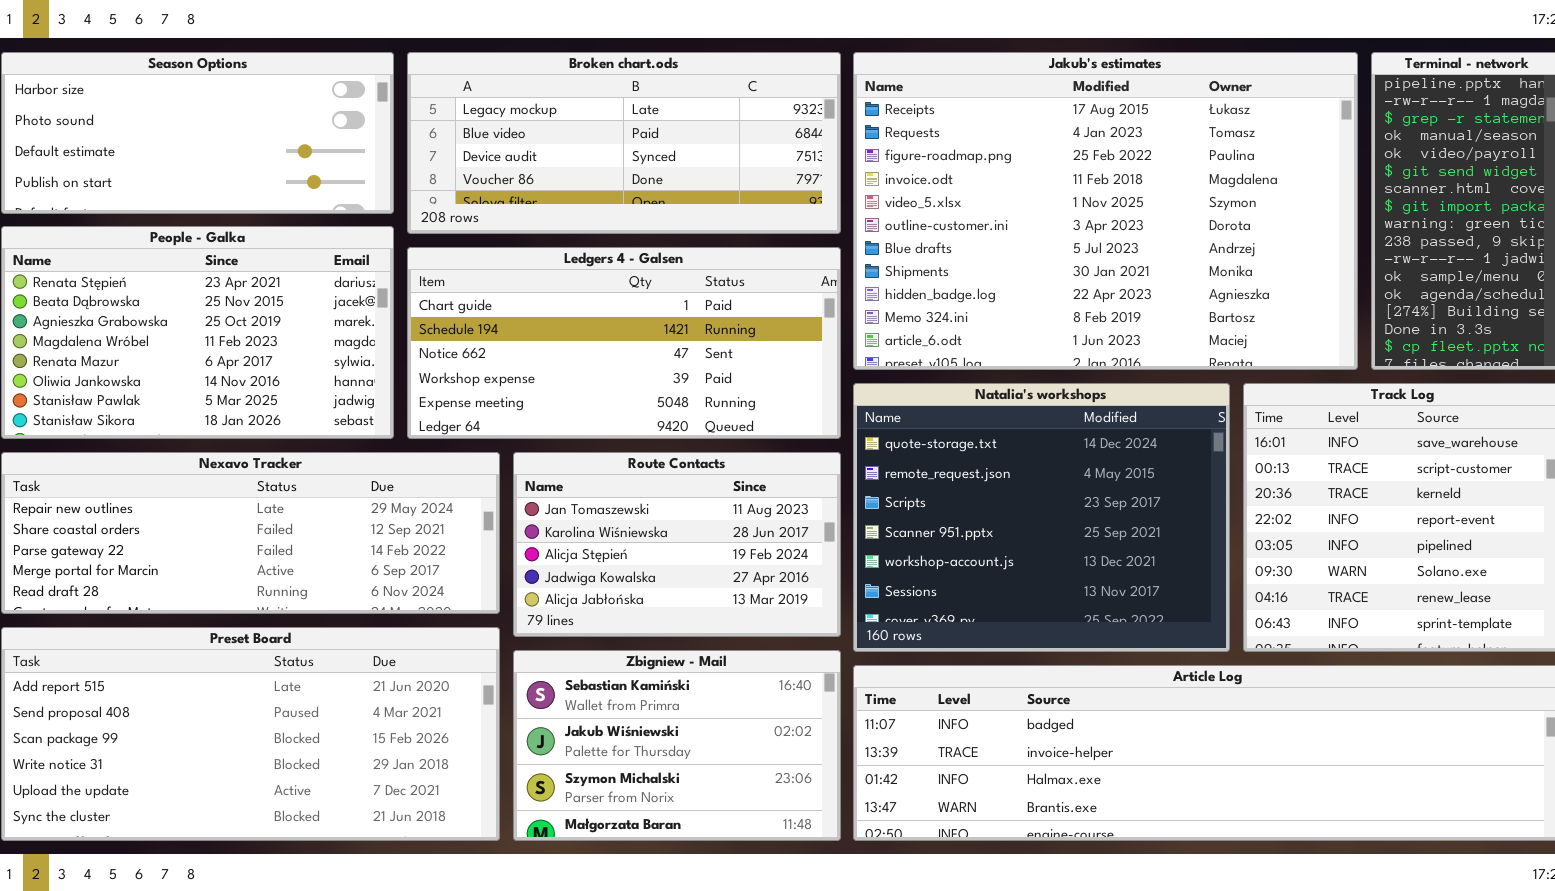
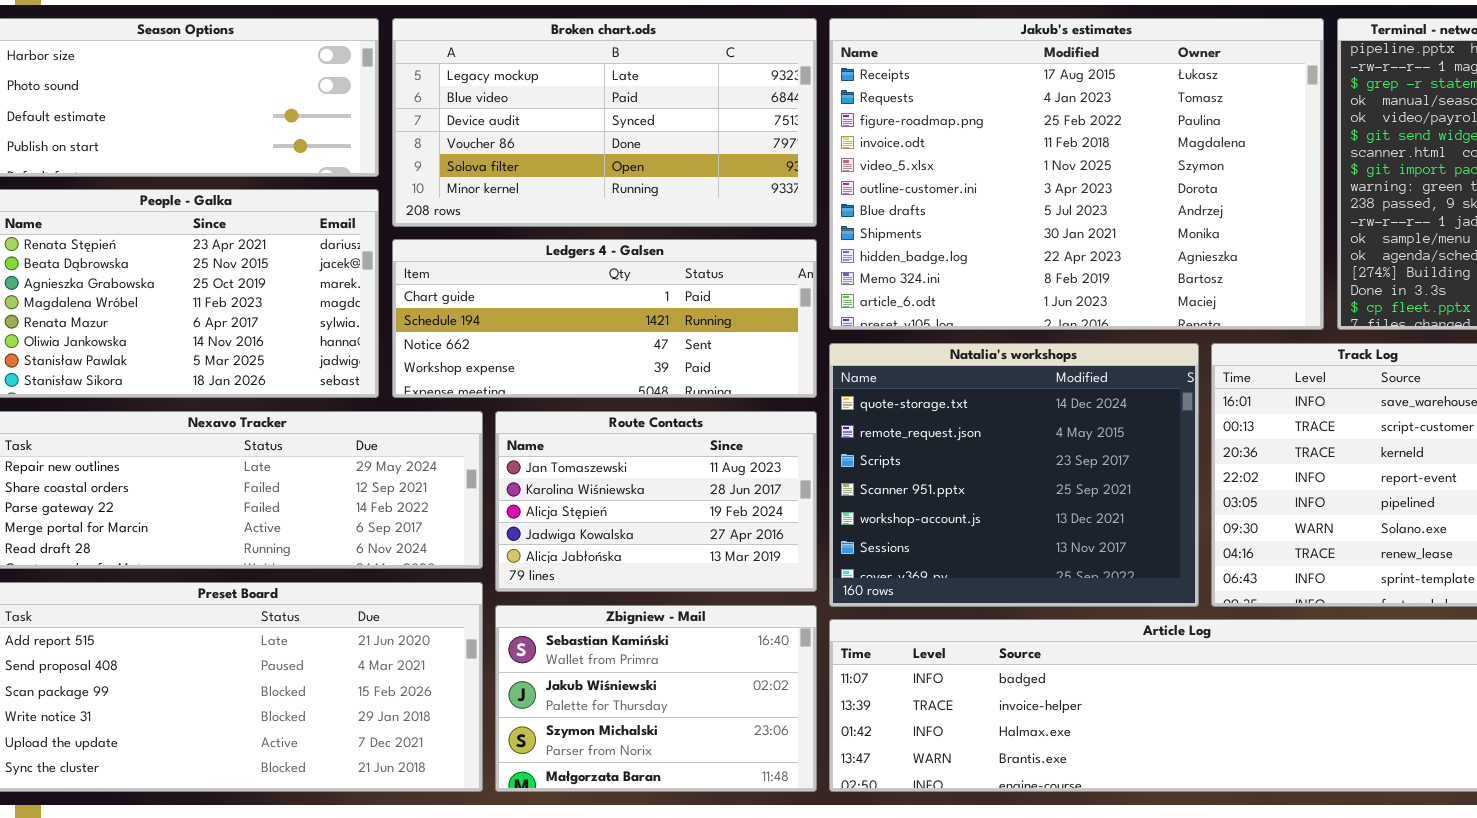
Broken chart.ods: [407,52,841,234] -> [392,18,817,227], resized
Ledgers 4 - Galsen: [407,247,841,439] -> [392,239,817,398], resized

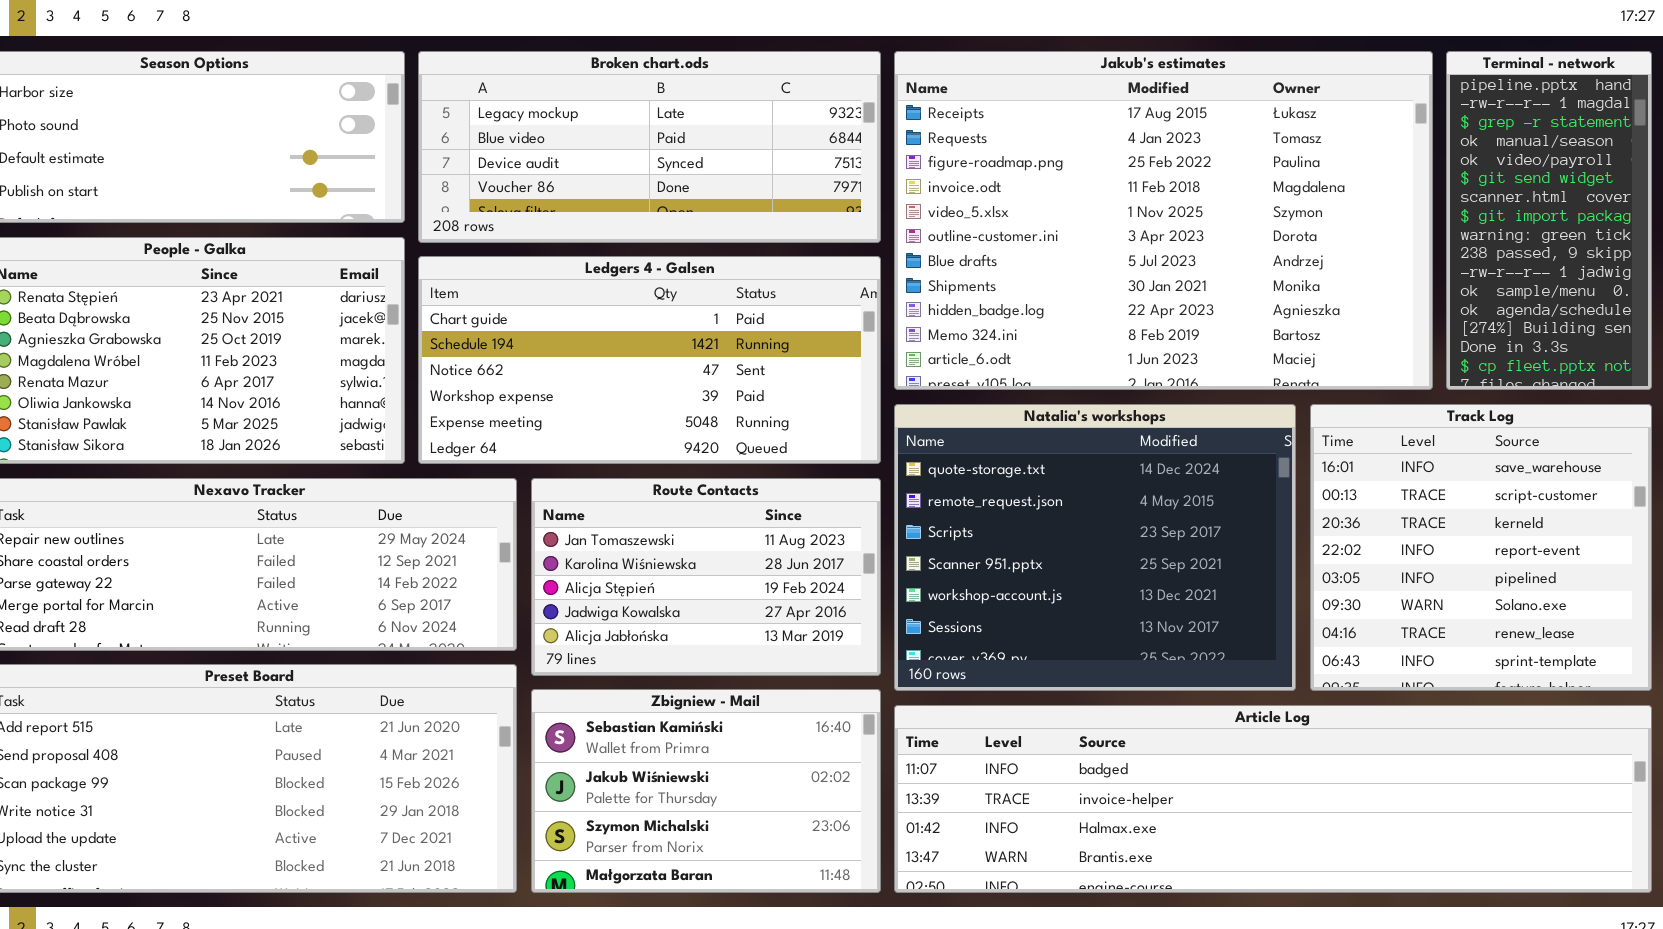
Broken chart.ods: [392,18,817,227] -> [418,51,881,243], resized
Ledgers 4 - Galsen: [392,239,817,398] -> [418,256,881,464], resized

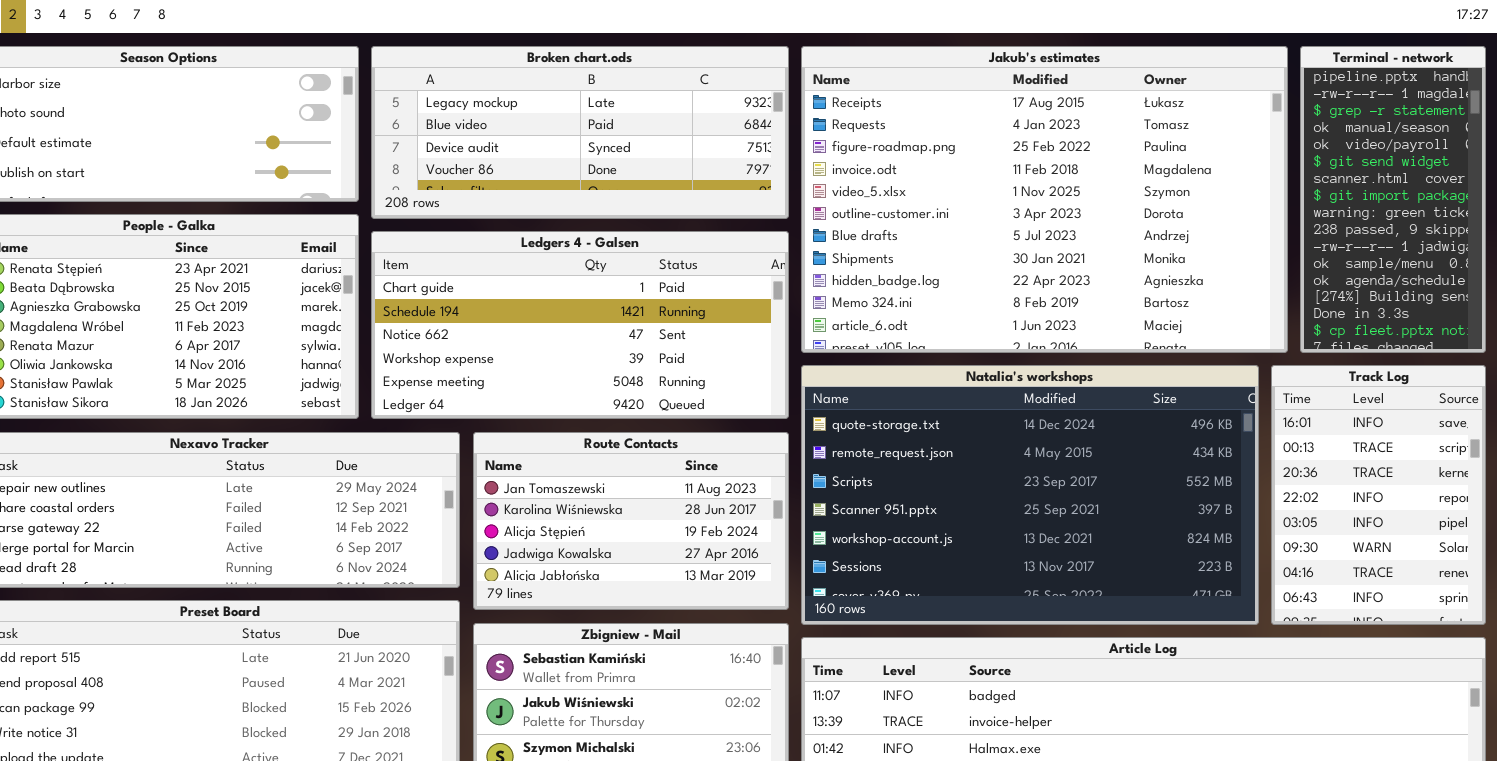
Natalia's workshops: [894,404,1296,691] -> [801,365,1259,625], resized
Track Log: [1310,404,1652,691] -> [1271,365,1486,625], resized

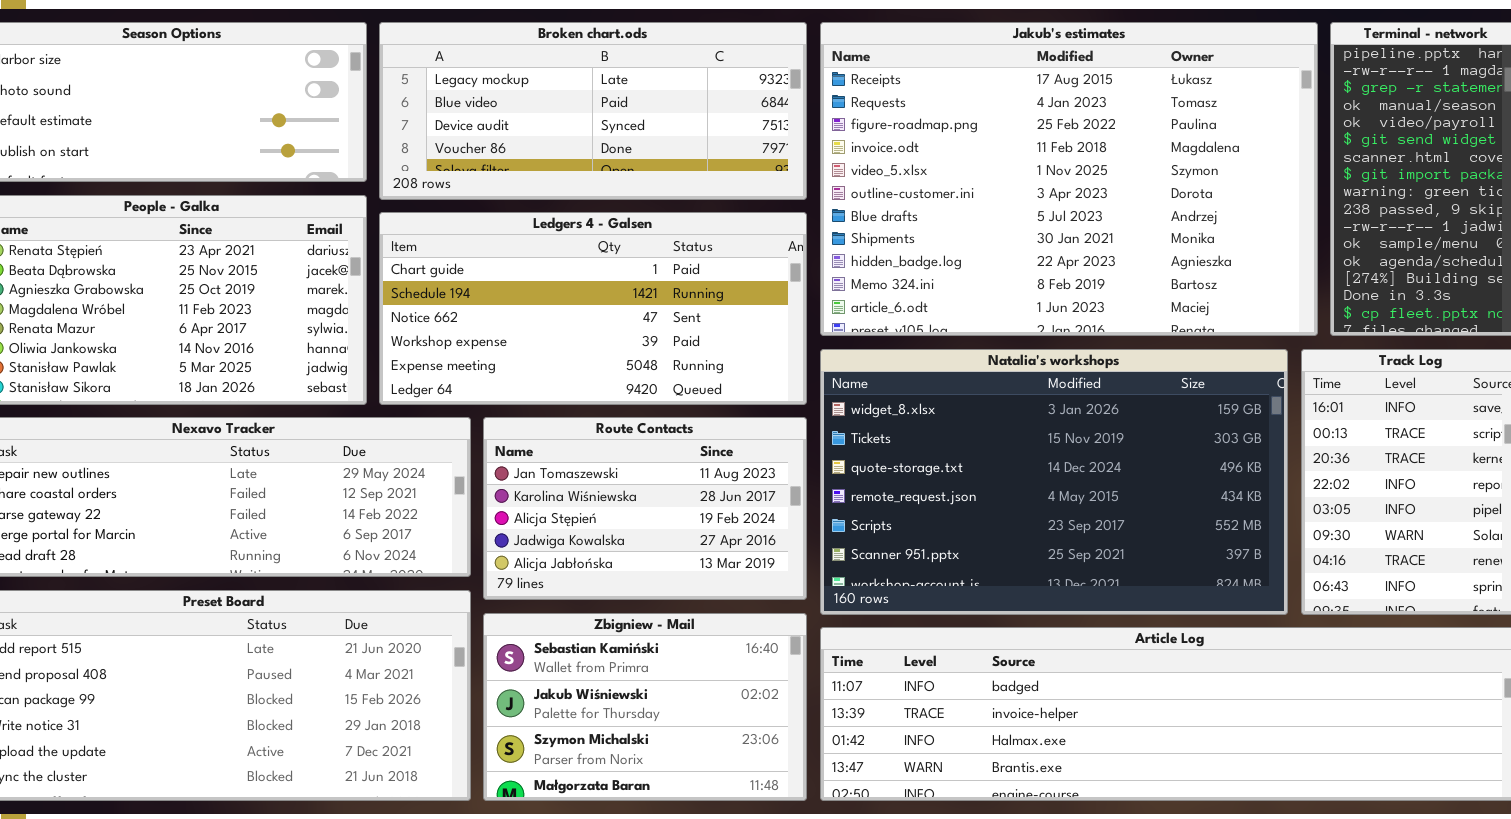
Natalia's workshops: [801,365,1259,625] -> [820,349,1288,615], scrolled up 2 rows

